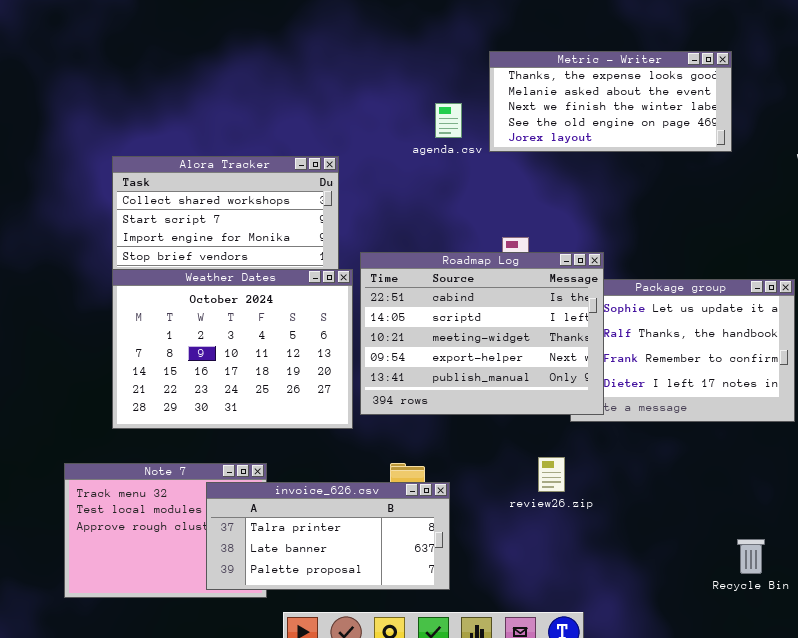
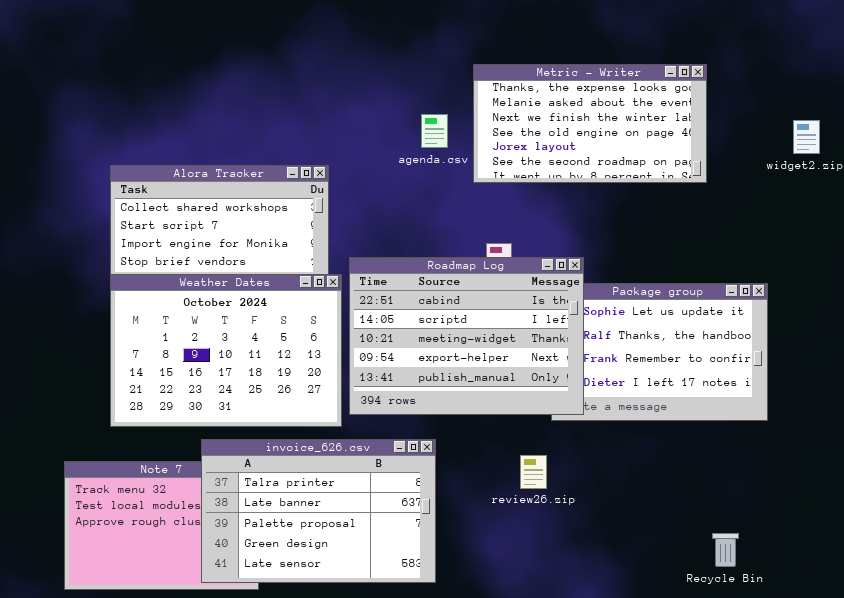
Metric - Writer: [489,51,732,152] -> [473,64,707,183], resized
invoice_626.csv: [206,482,450,590] -> [201,439,436,583], resized

